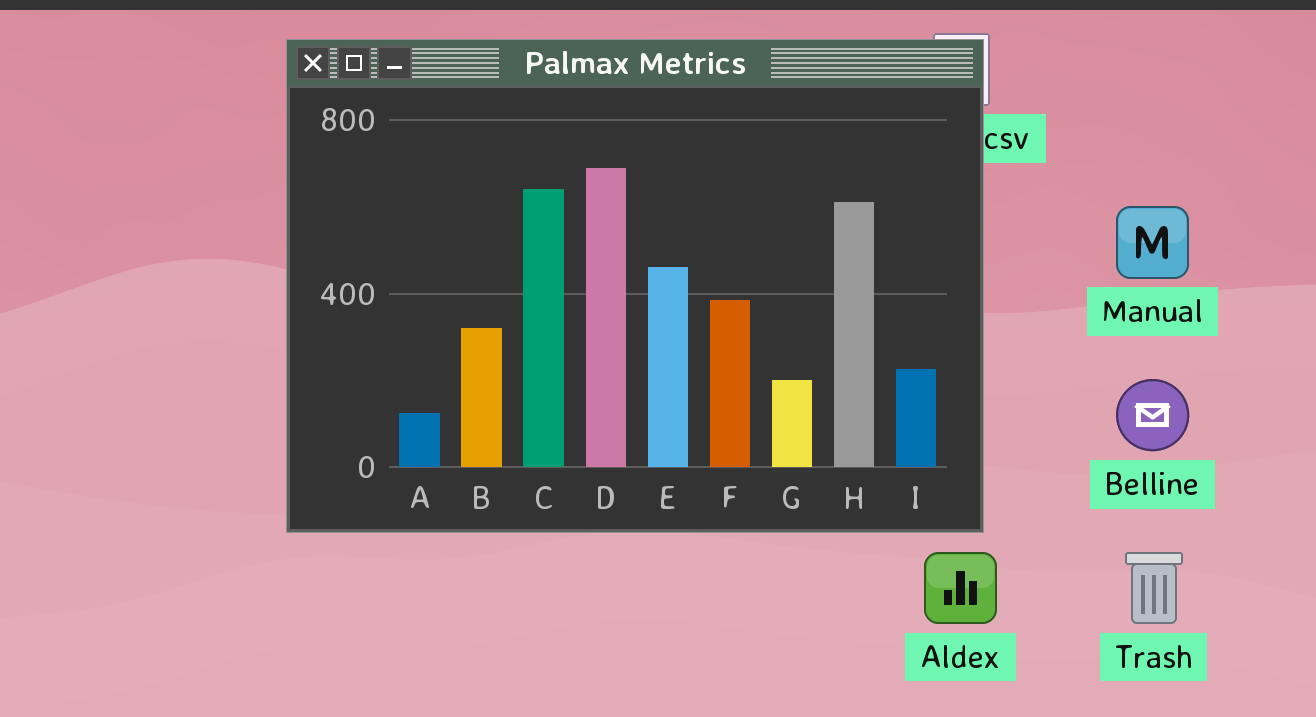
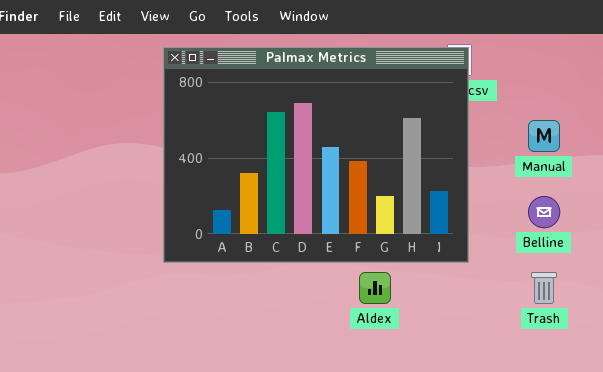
Aldex: [924,552,997,624] -> [359,272,391,304], moved

